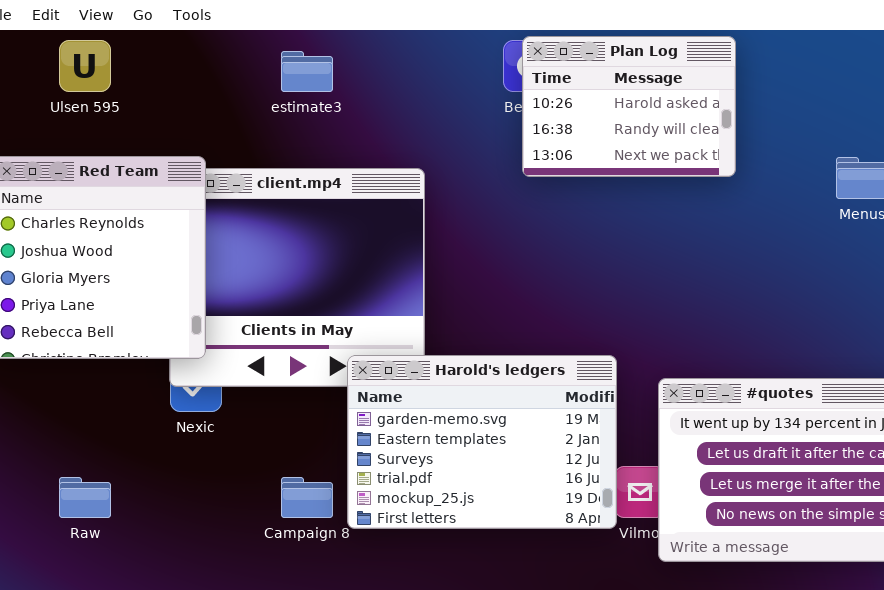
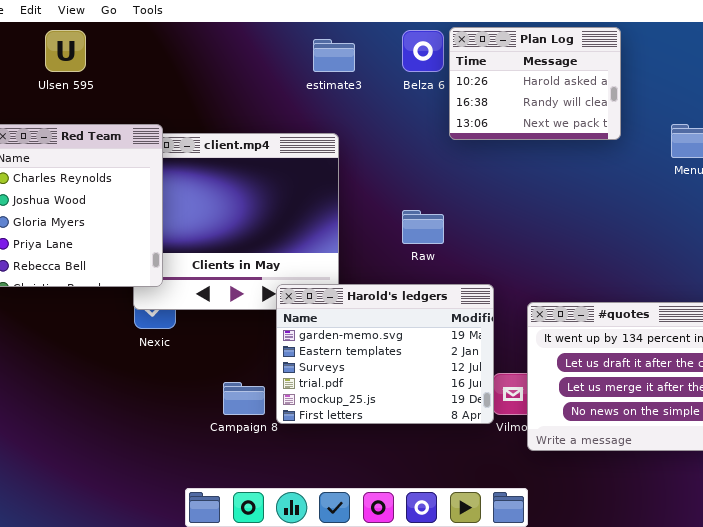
Plan Log: [522,36,736,177] -> [449,27,621,140], moved
estimate3: [281,51,333,92] -> [313,39,355,72], moved
Raw: [59,477,111,518] -> [402,210,444,244], moved

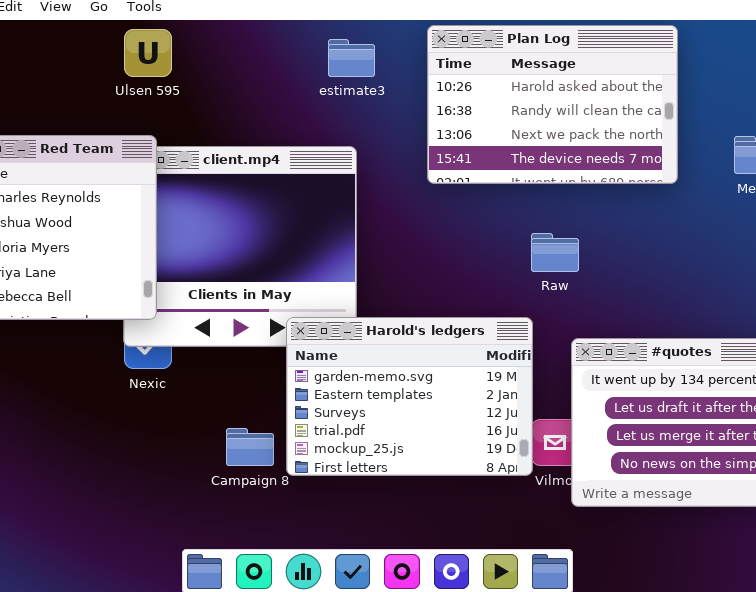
Plan Log: [449,27,621,140] -> [427,25,678,184], resized
Ulsen 595: [45,30,86,72] -> [124,29,172,77], moved
Raw: [402,210,444,244] -> [531,233,579,272], moved

